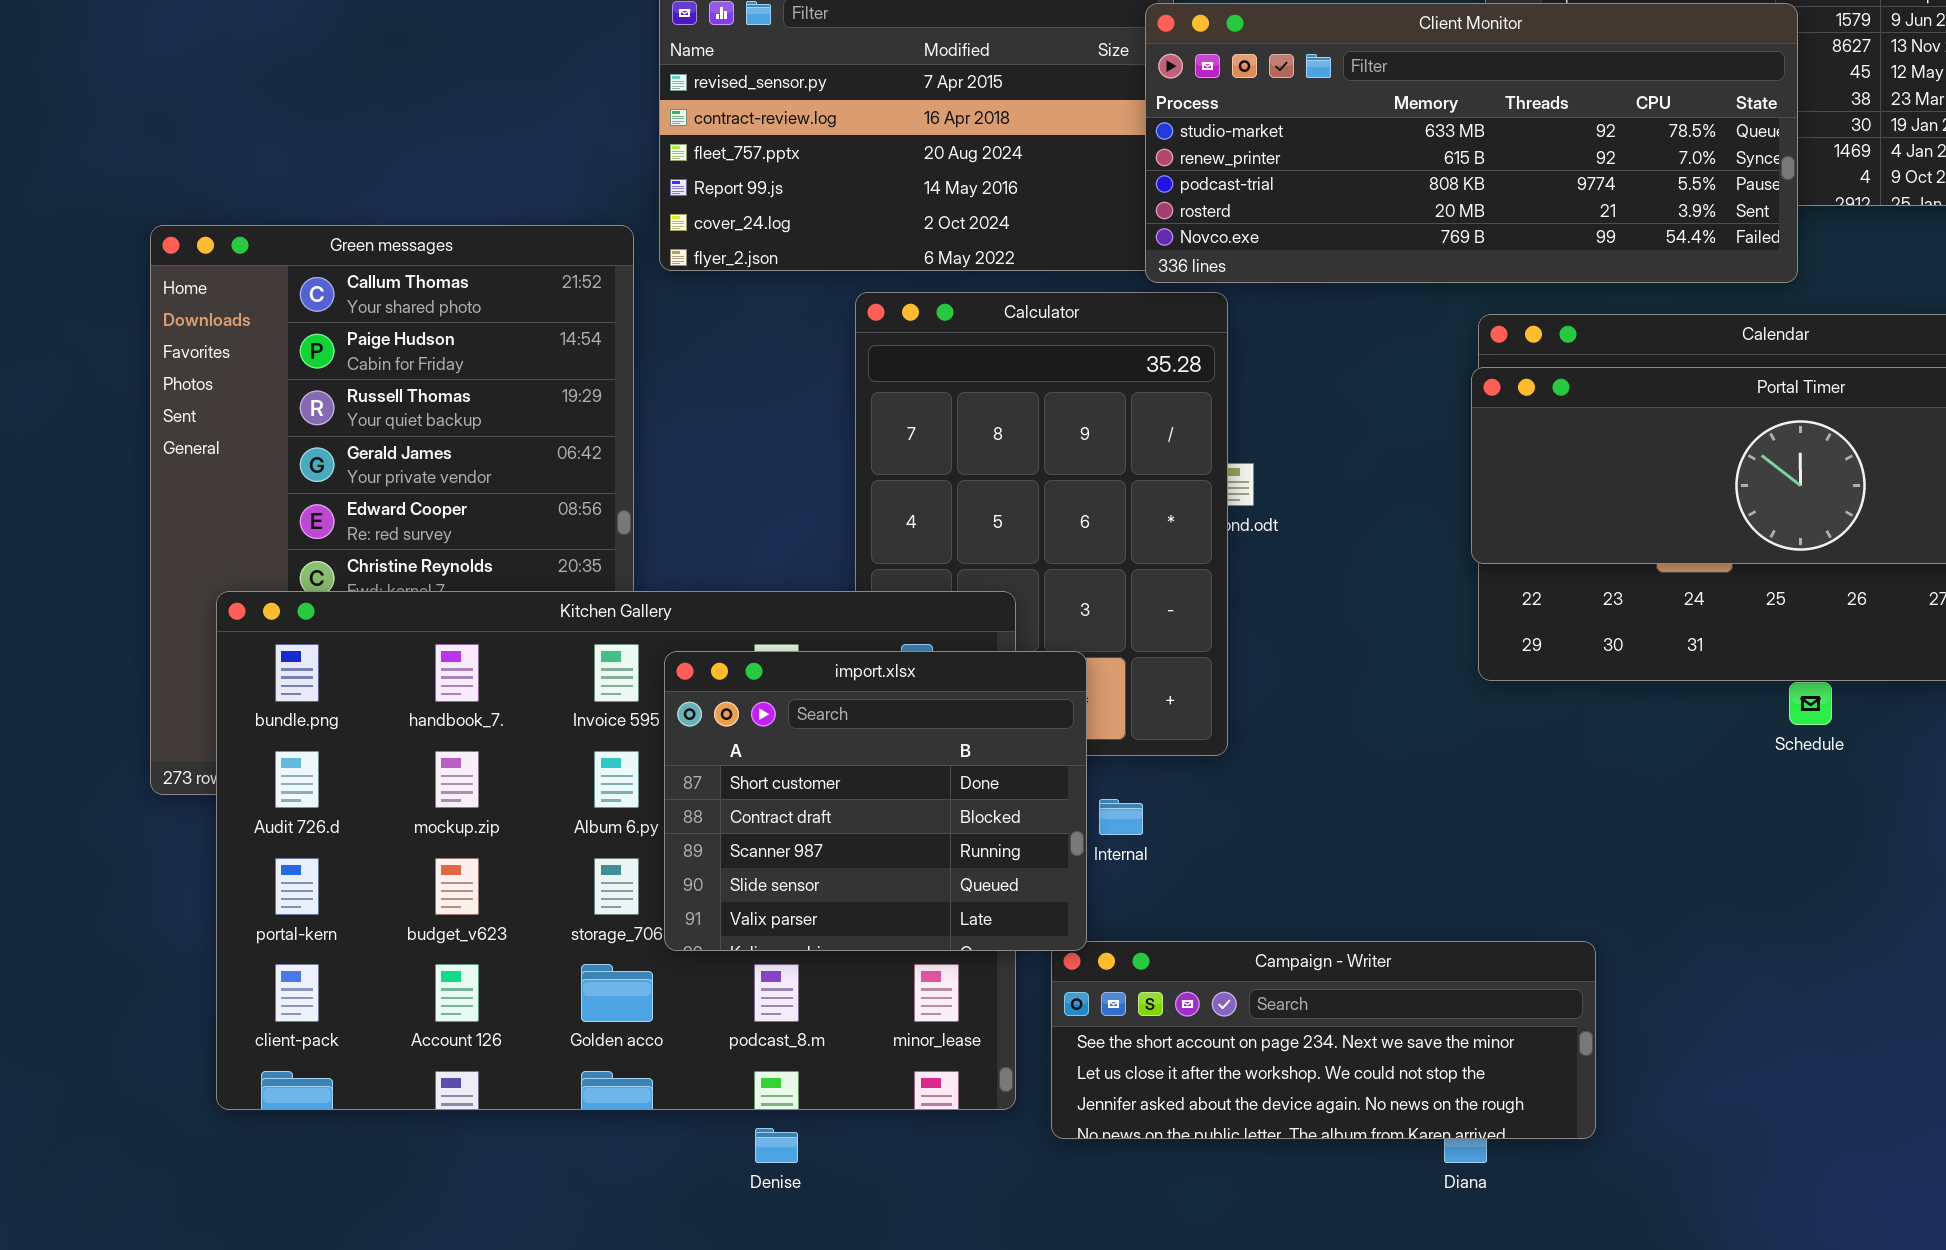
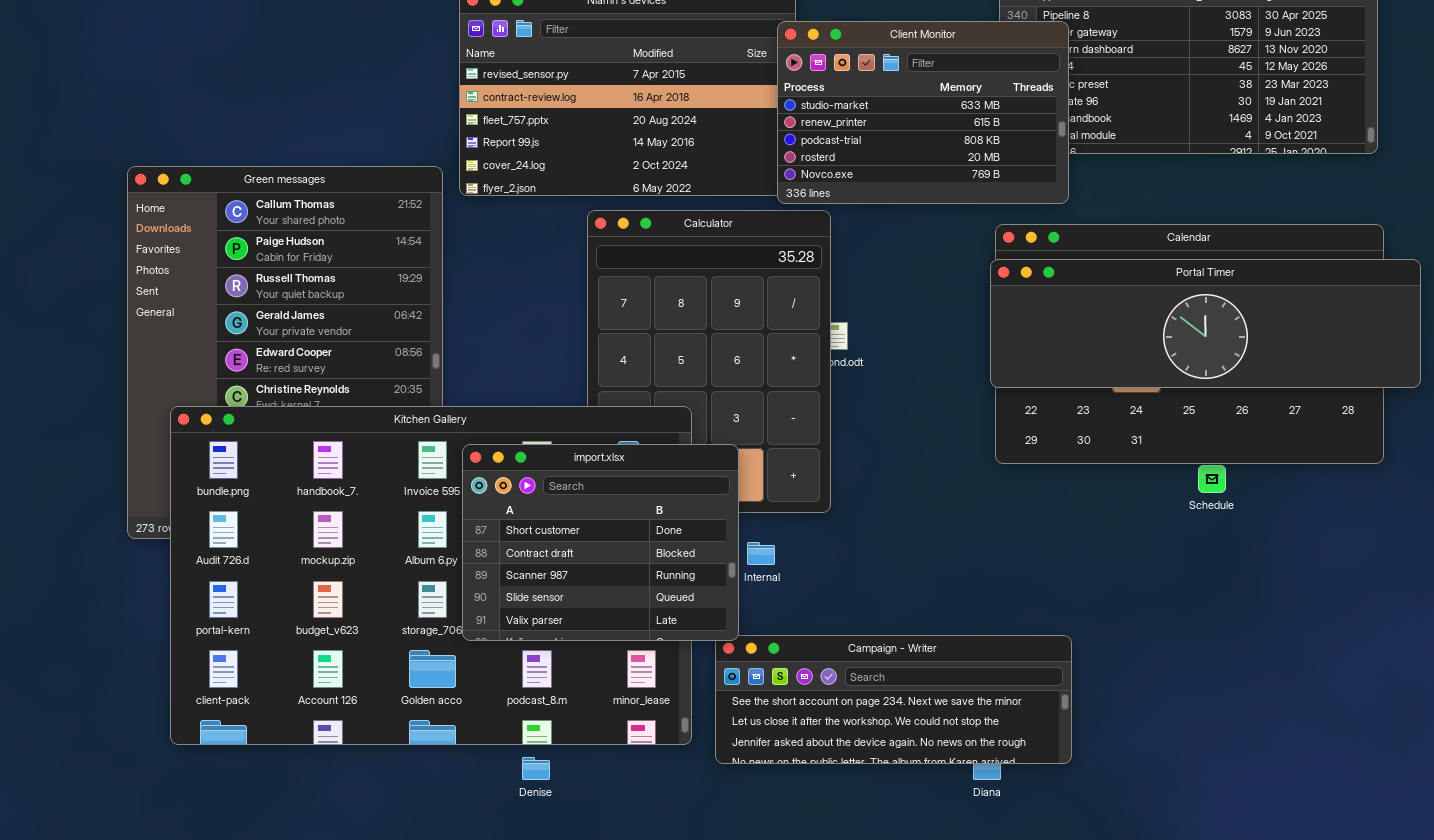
Client Monitor: [1145,3,1798,283] -> [777,21,1069,204], resized

